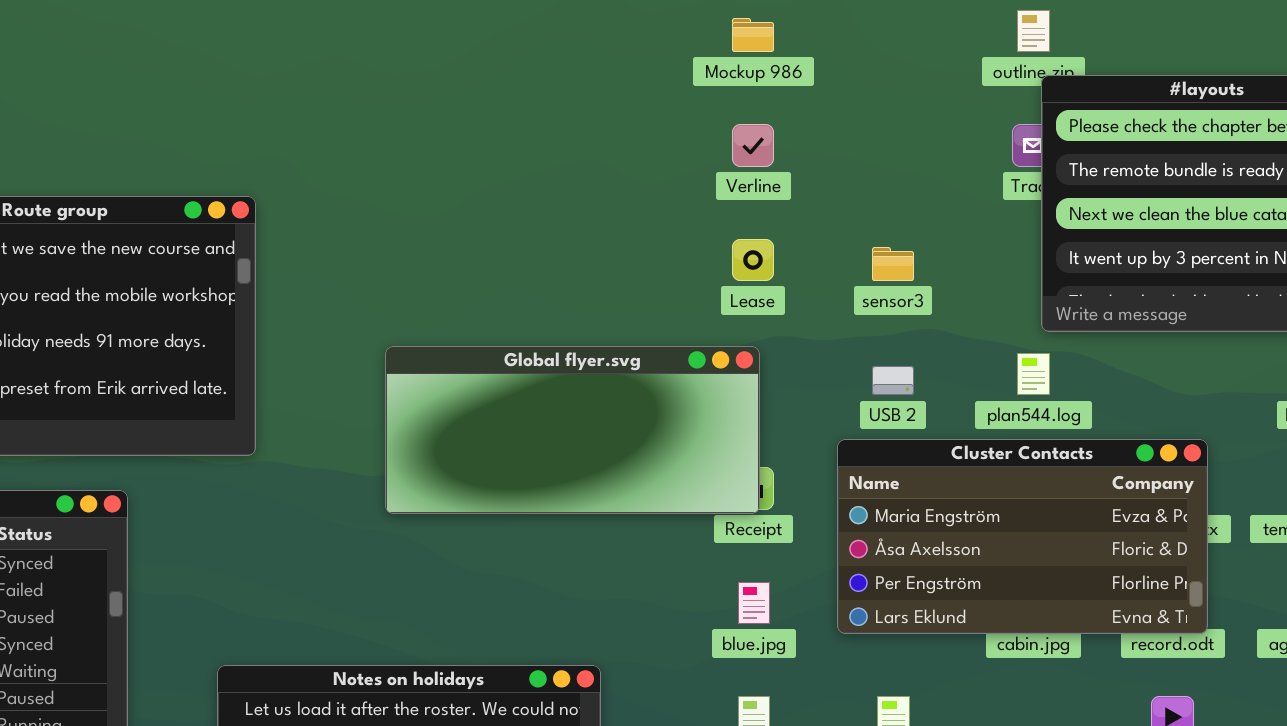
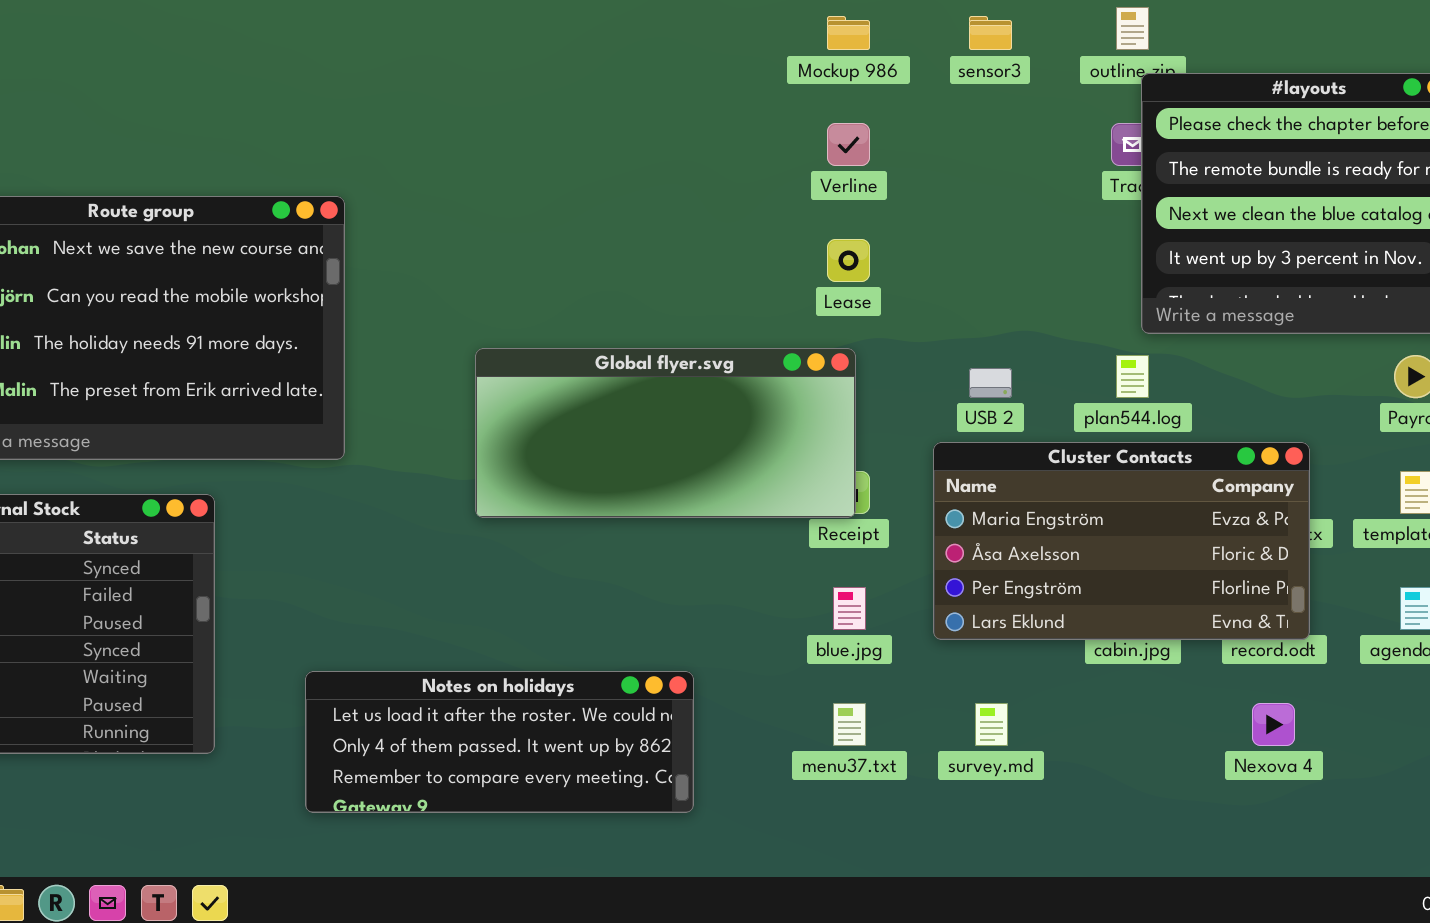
sensor3: [872,247,914,281] -> [969,16,1012,50], moved

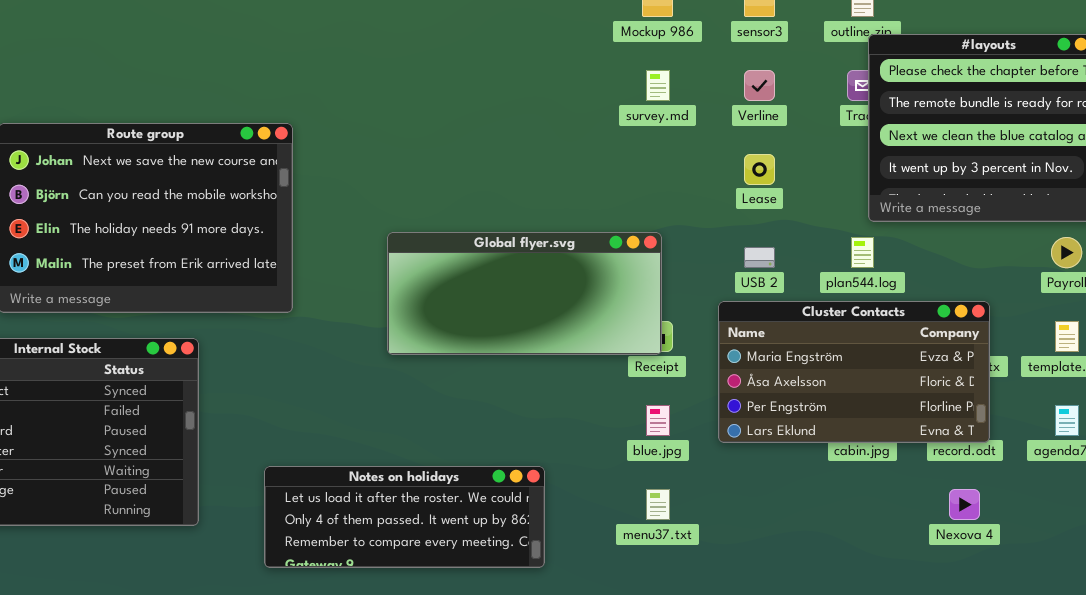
Verline: [827,123,870,166] -> [744,70,775,101], moved
Lease: [827,239,870,282] -> [744,154,775,185], moved
survey.md: [975,703,1008,746] -> [646,70,670,101], moved

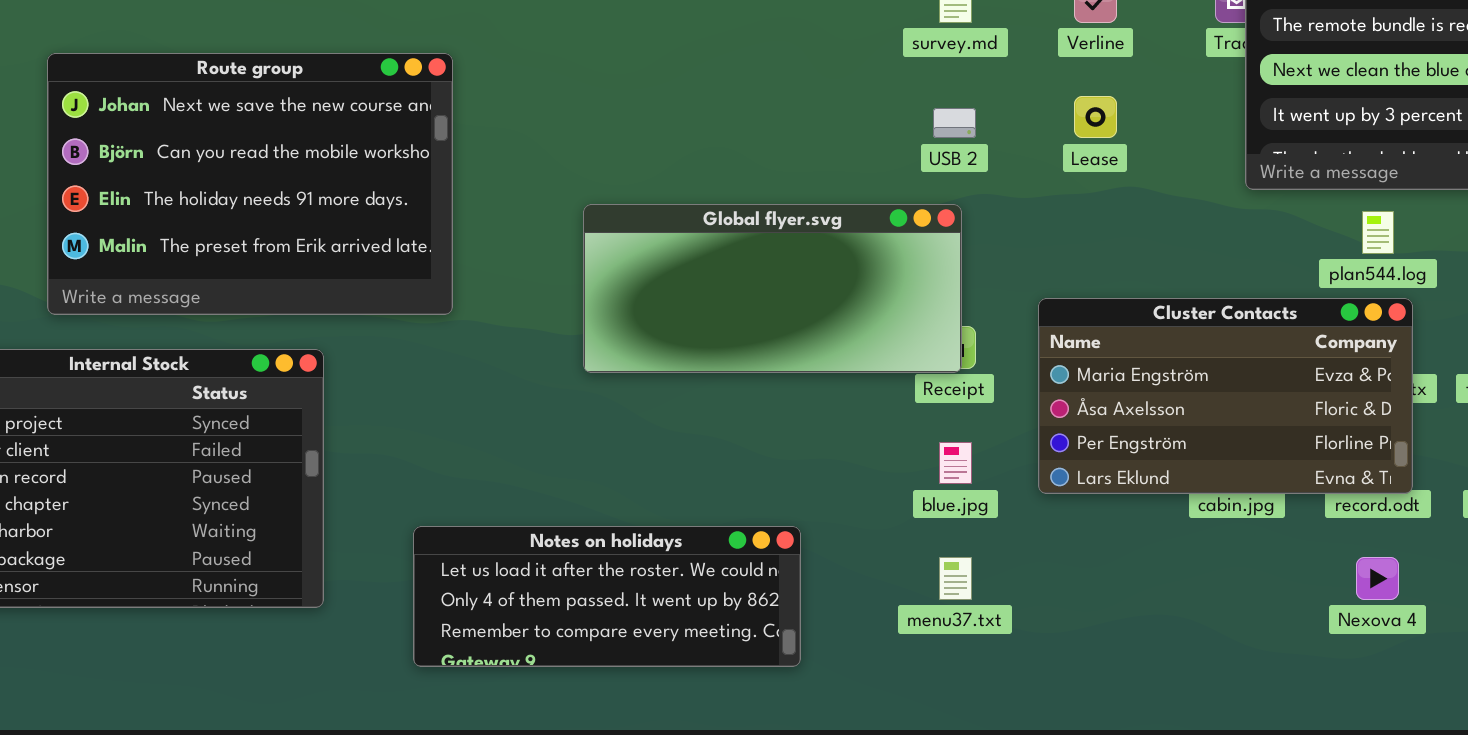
plan544.log: [851,237,874,268] -> [1362,211,1394,254], moved
USB 2: [744,247,775,268] -> [933,108,976,138], moved

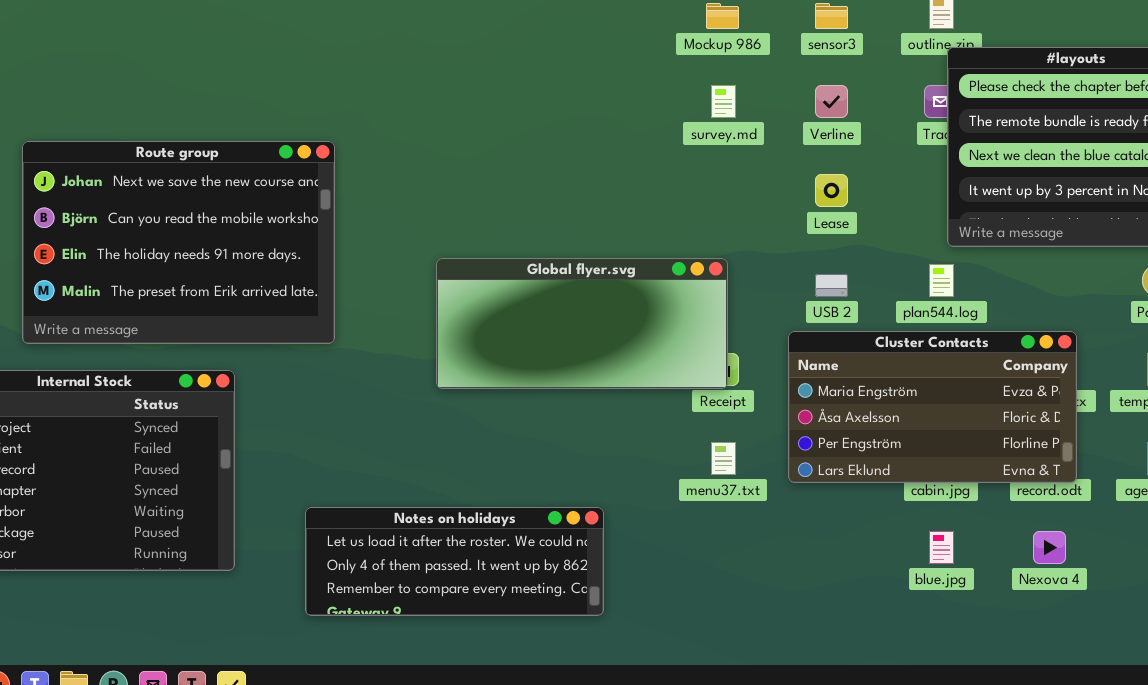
USB 2: [933,108,976,138] -> [815,274,848,297], moved
plan544.log: [1362,211,1394,254] -> [929,264,954,297], moved
blue.jpg: [939,442,972,484] -> [929,531,954,564], moved
menu37.txt: [939,557,972,600] -> [711,442,736,475], moved

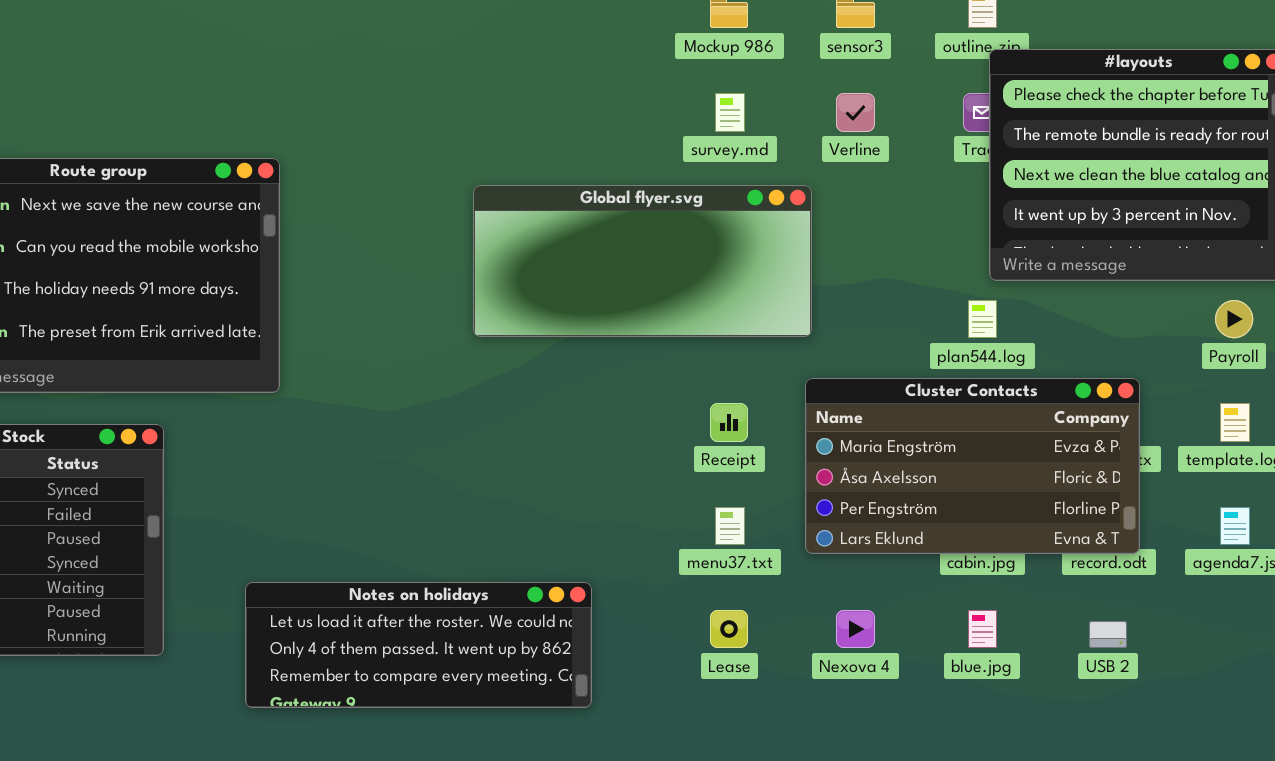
Lease: [815,174,848,207] -> [710,610,748,648], moved
Global flyer.svg: [436,258,728,389] -> [473,185,812,337], moved
USB 2: [815,274,848,297] -> [1089,621,1127,648], moved
Nexova 4: [1033,531,1066,564] -> [836,610,875,648], moved

